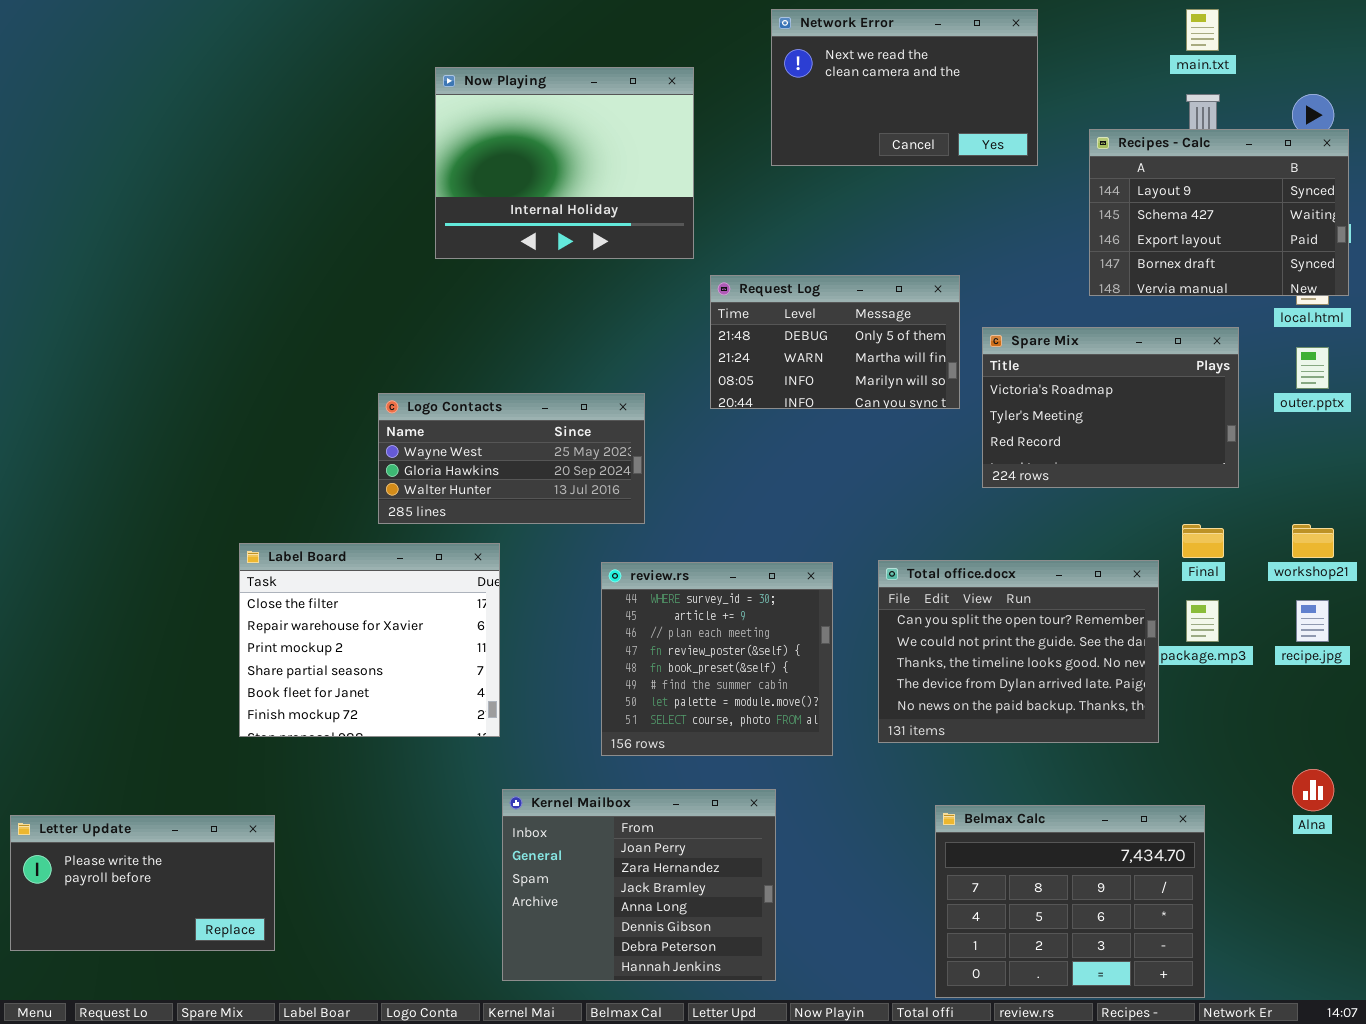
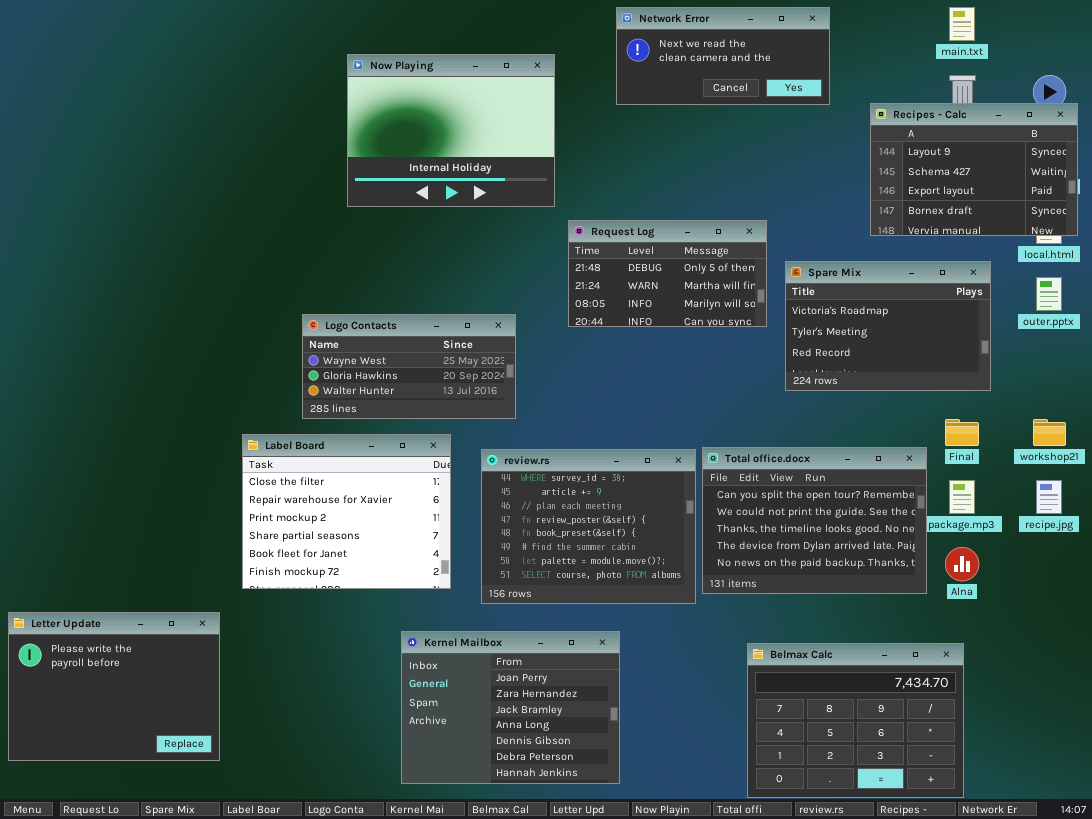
Network Error: [771,9,1038,166] -> [616,7,830,105], resized
Label Board: [239,543,500,737] -> [242,434,451,589], moved
review.rs: [601,562,833,756] -> [481,449,696,604], resized
Alna: [1292,769,1334,811] -> [945,547,979,581], moved
Letter Update: [10,815,275,951] -> [8,612,220,761], resized

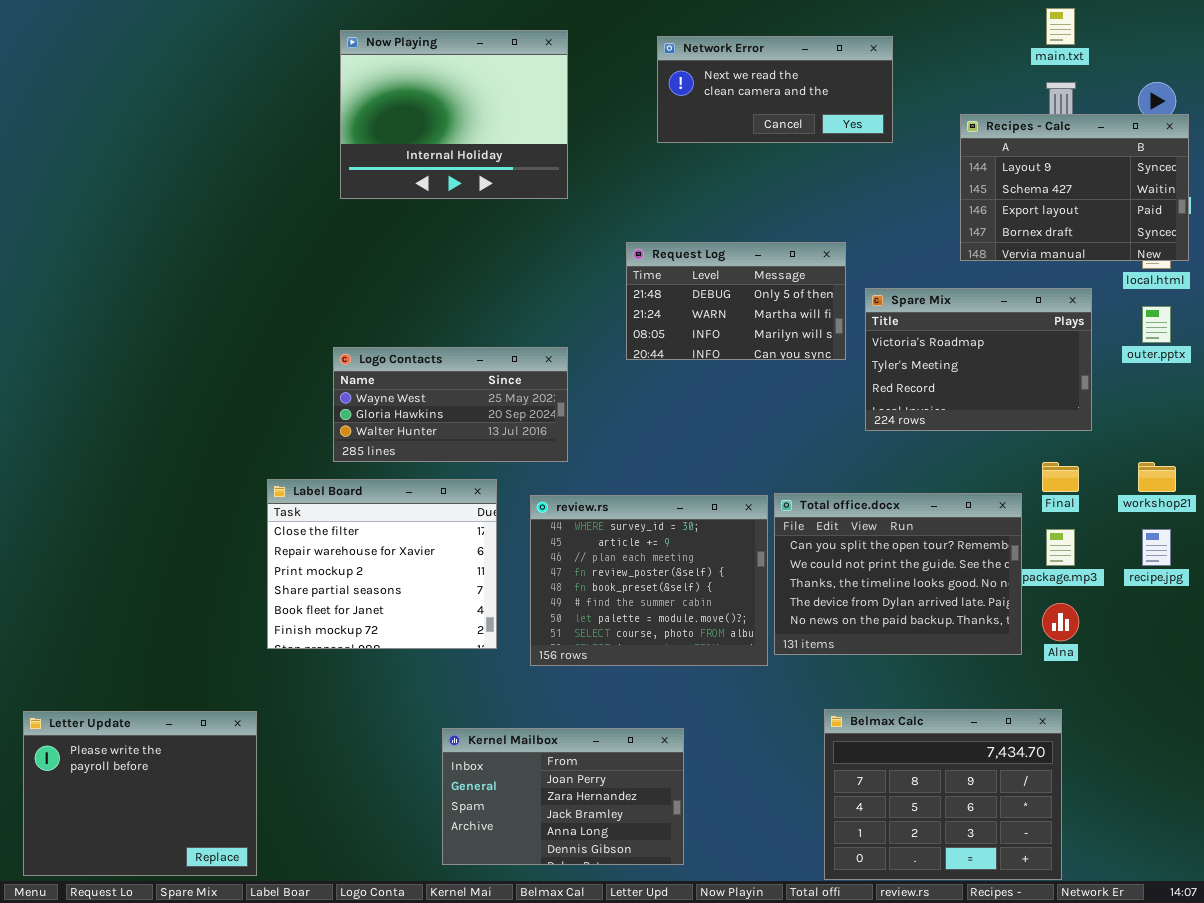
Network Error: [616,7,830,105] -> [657,36,893,143], moved
Now Playing: [347,54,555,207] -> [340,30,568,199], moved
Letter Update: [8,612,220,761] -> [23,711,257,876], moved
Kernel Mailbox: [401,631,620,784] -> [442,728,684,865], resized

